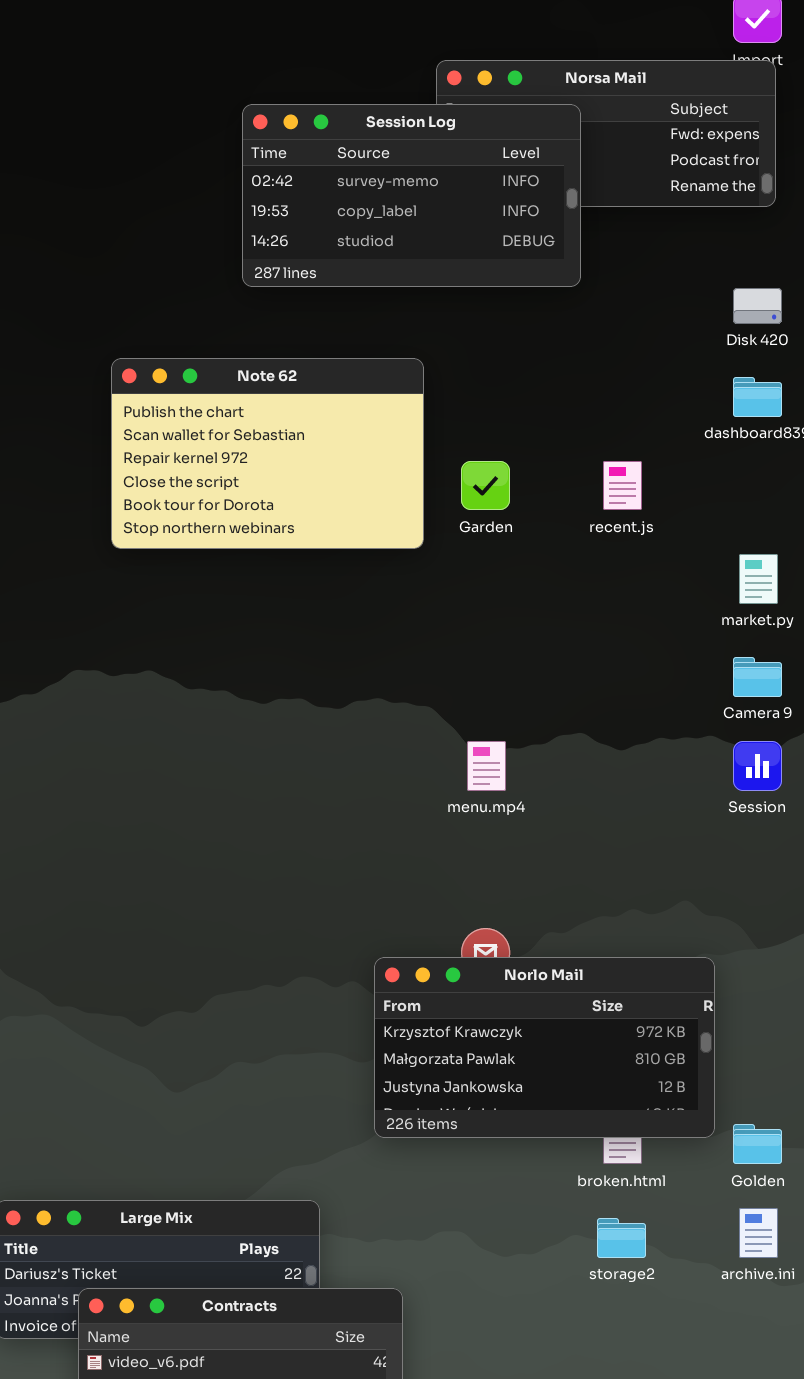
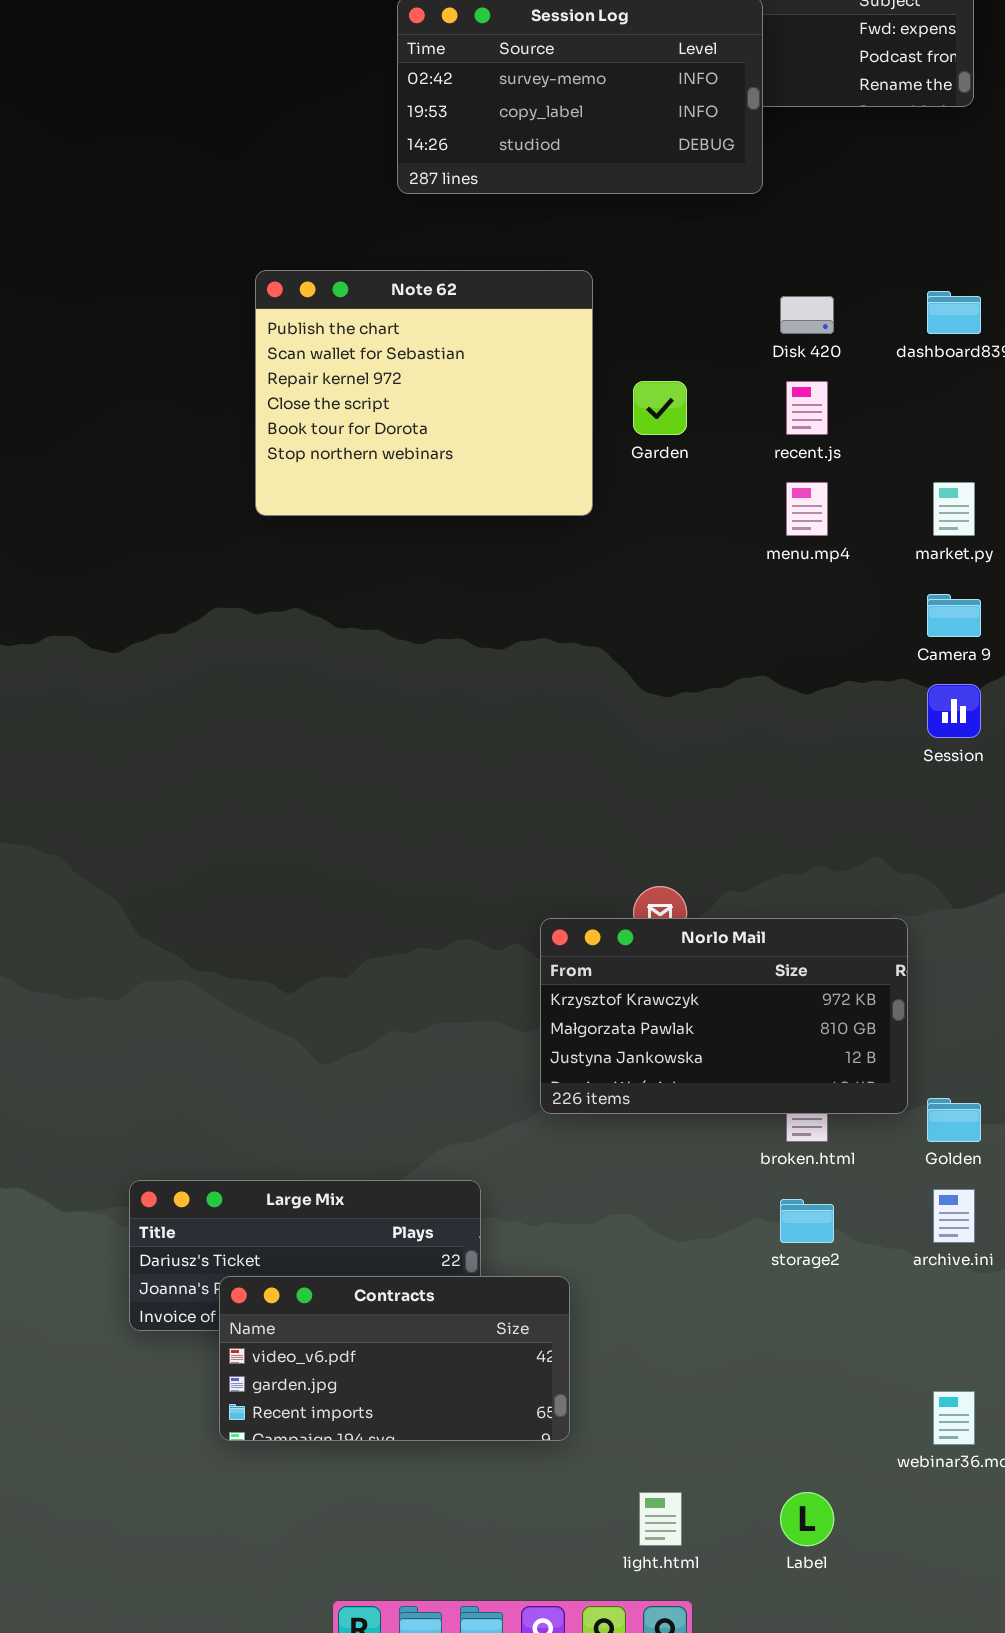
Disk 420: [733,288,782,324] -> [780,296,834,334], moved
Note 62: [111,358,424,549] -> [255,270,593,516], resized
menu.mp4: [467,741,506,791] -> [786,482,828,536], moved

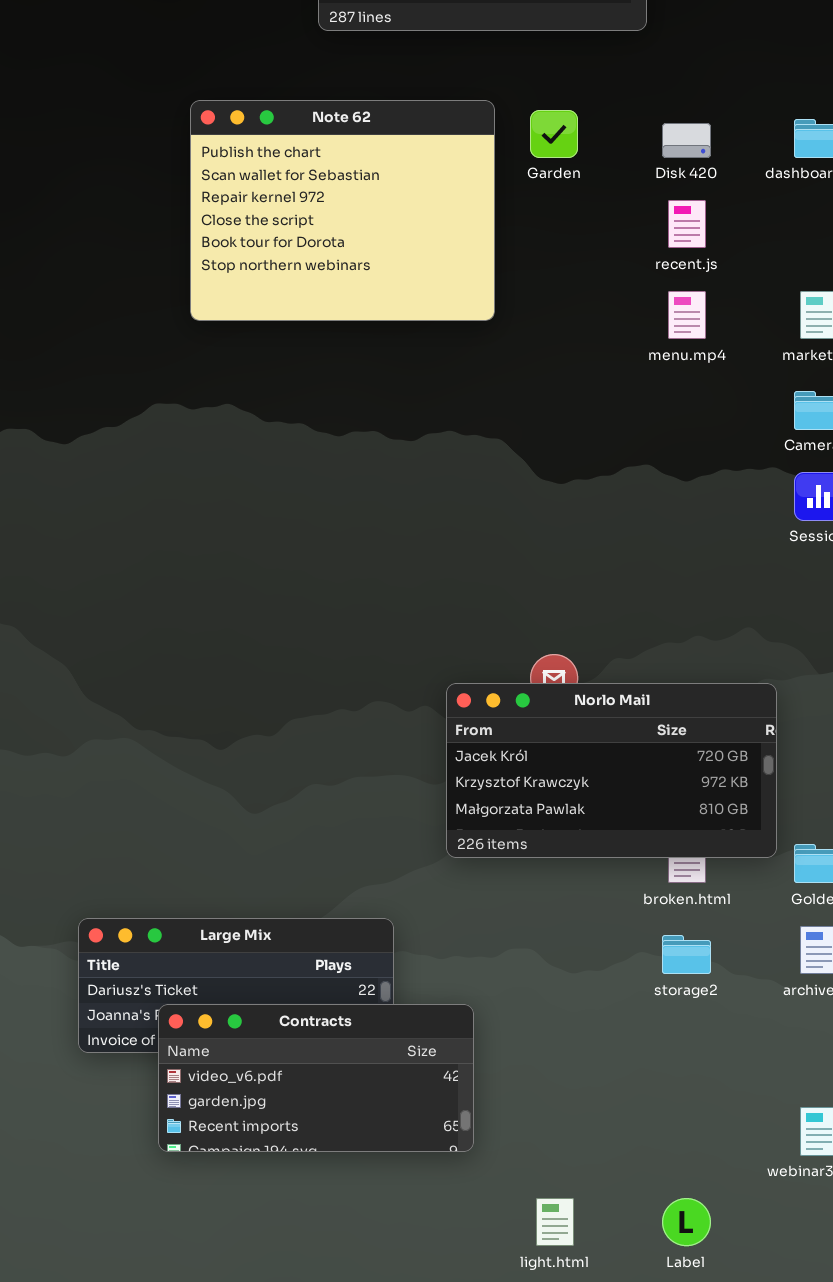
Garden: [633,381,687,435] -> [530,110,578,158], moved
Norlo Mail: [540,918,908,1114] -> [446,683,777,858], scrolled up 1 row

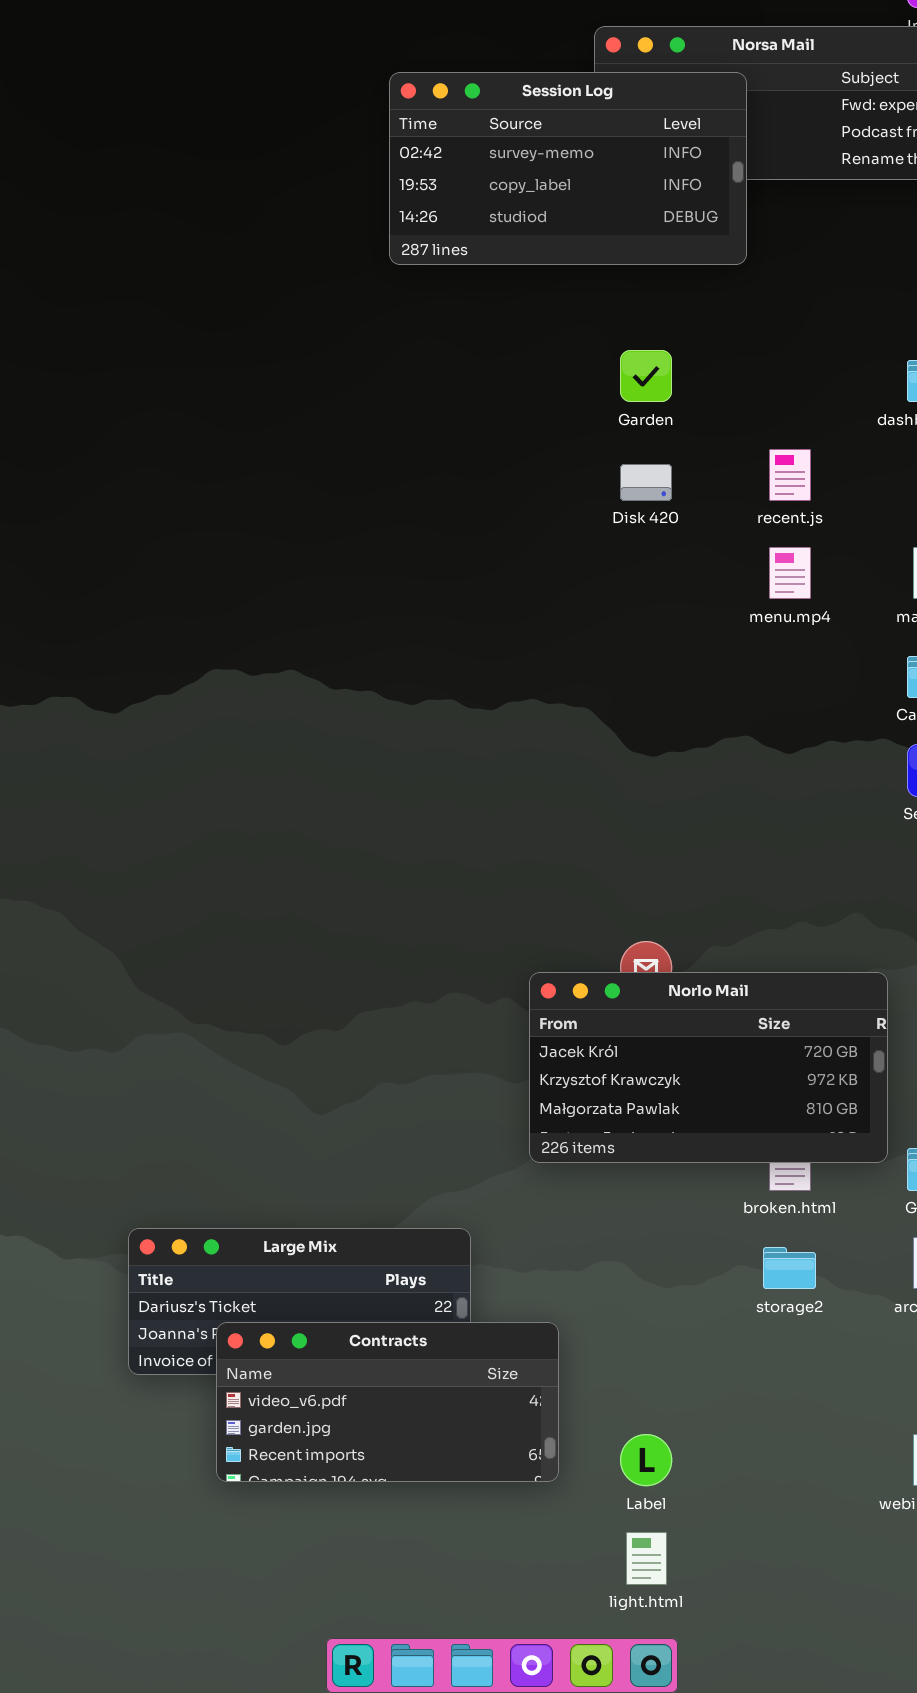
Note 62: [190,100,495,321] -> none, closed
Disk 420: [662,123,711,158] -> [620,464,672,501], moved
Label: [662,1198,711,1246] -> [620,1434,672,1486], moved

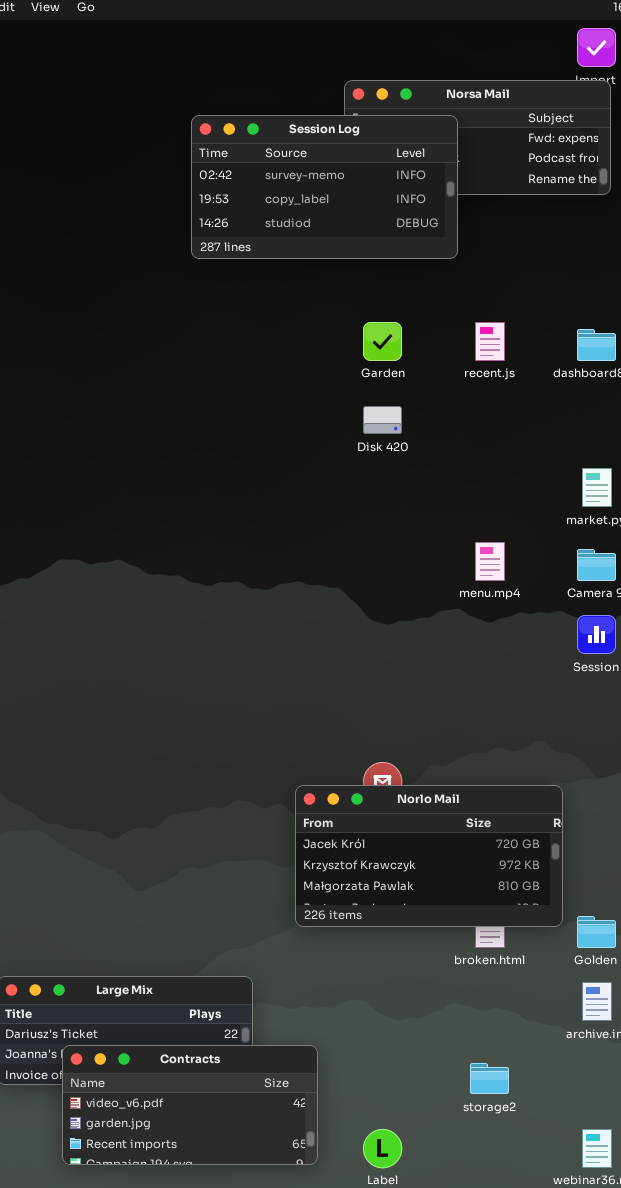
recent.js: [769,449,811,501] -> [475,322,505,361], moved
menu.mp4: [769,547,811,599] -> [475,542,505,581], moved
storage2: [763,1247,816,1289] -> [470,1063,509,1094], moved

